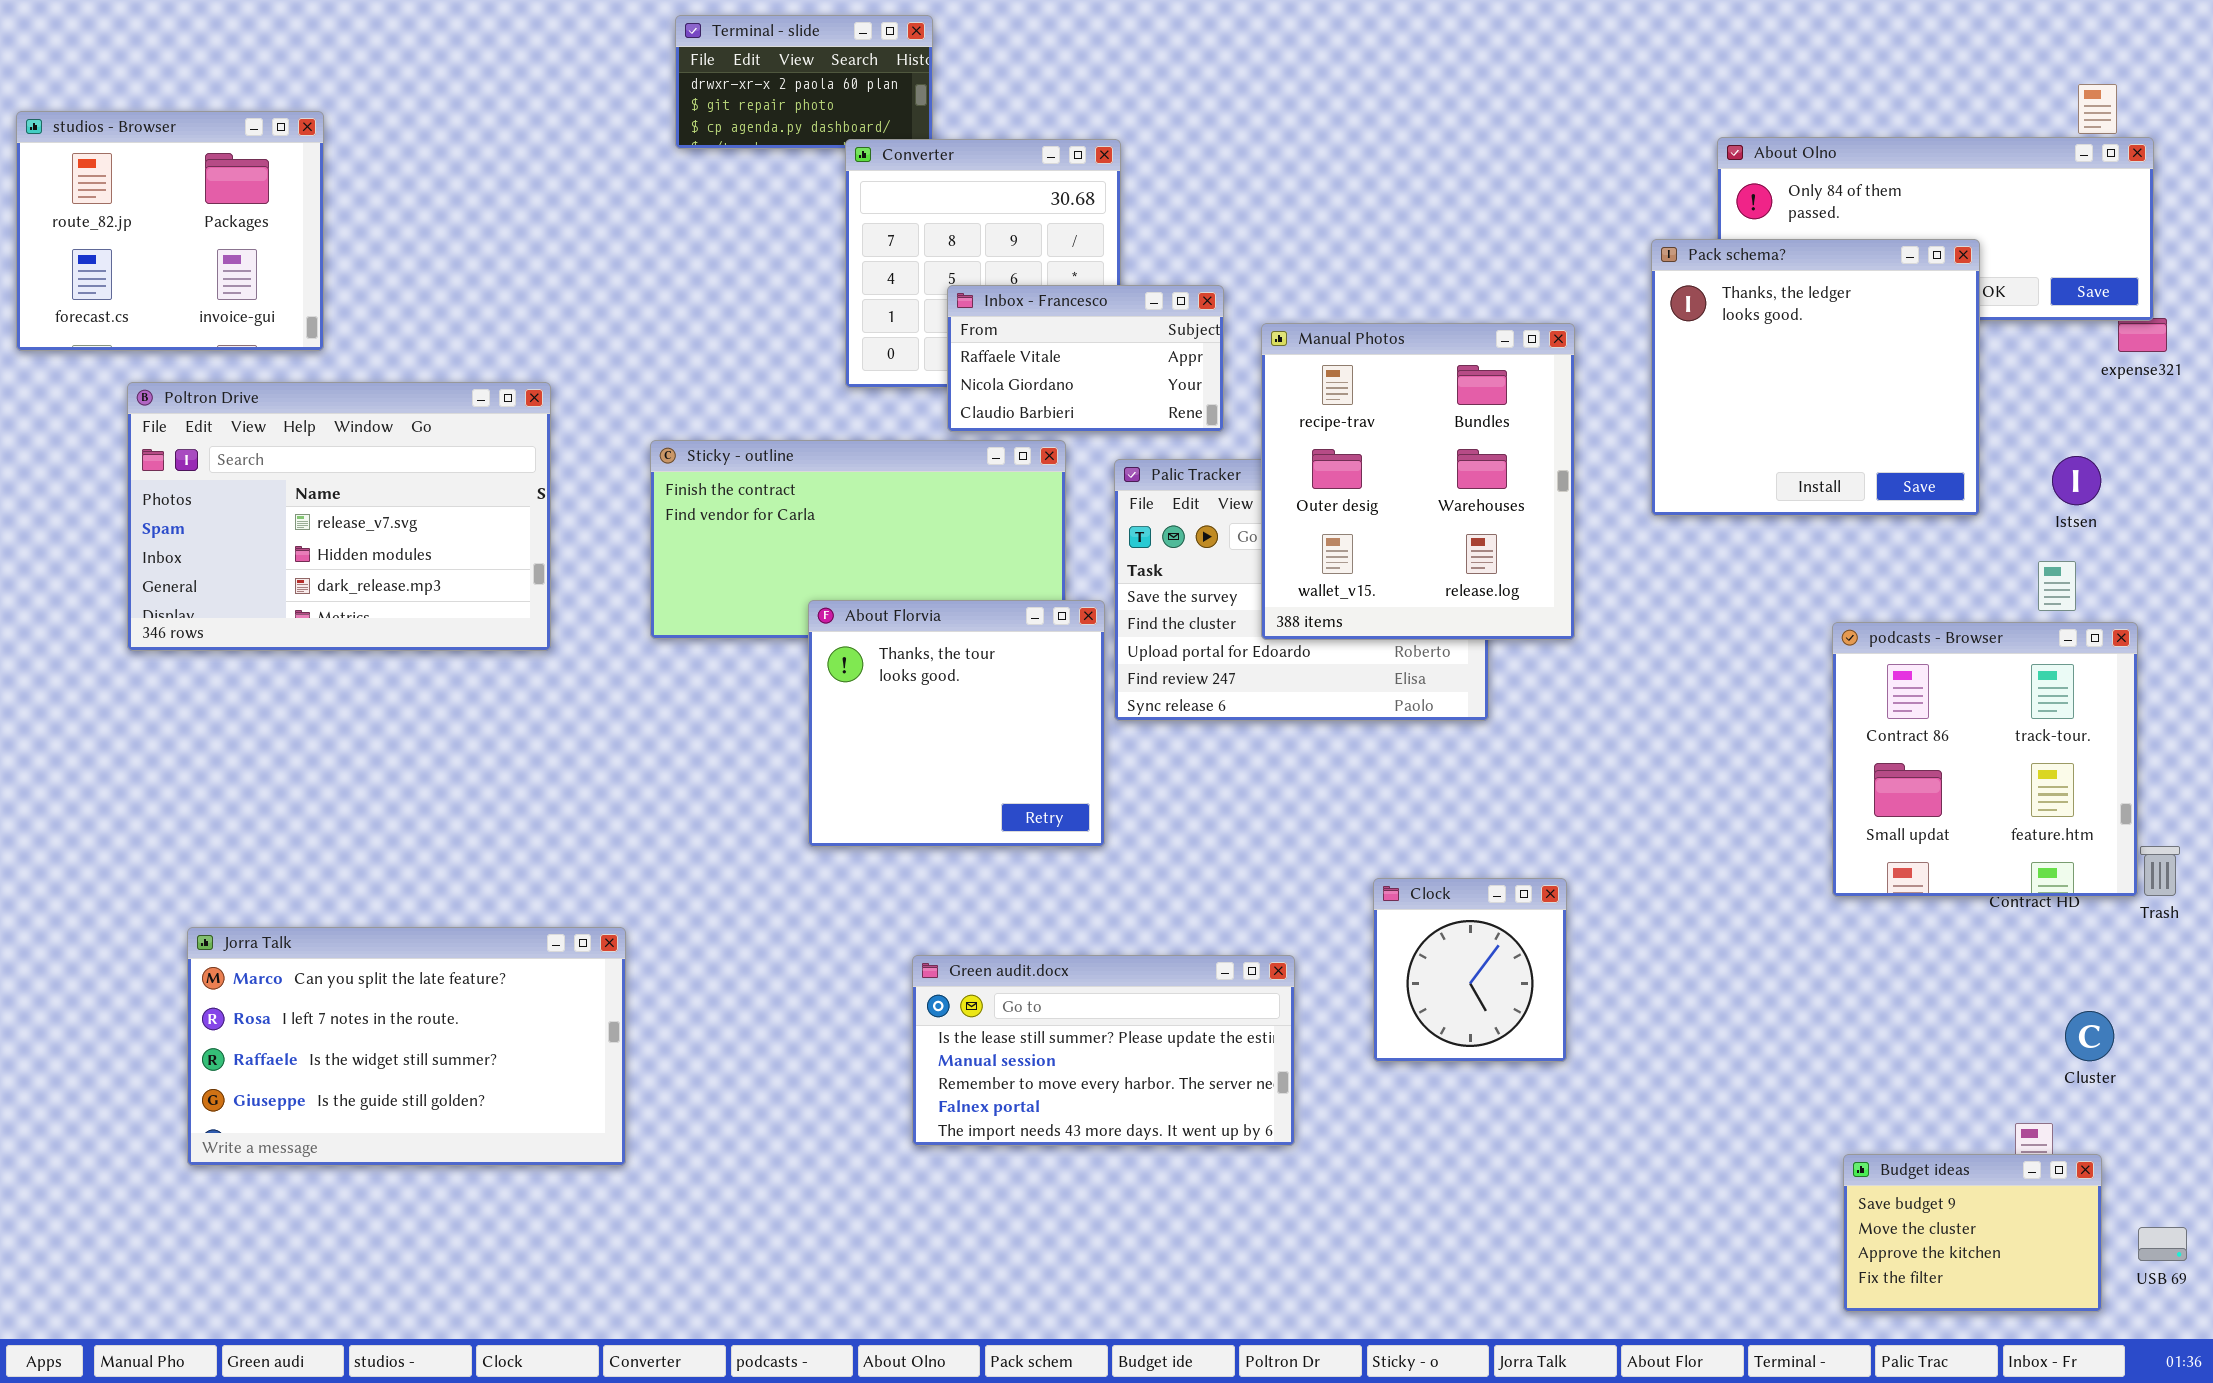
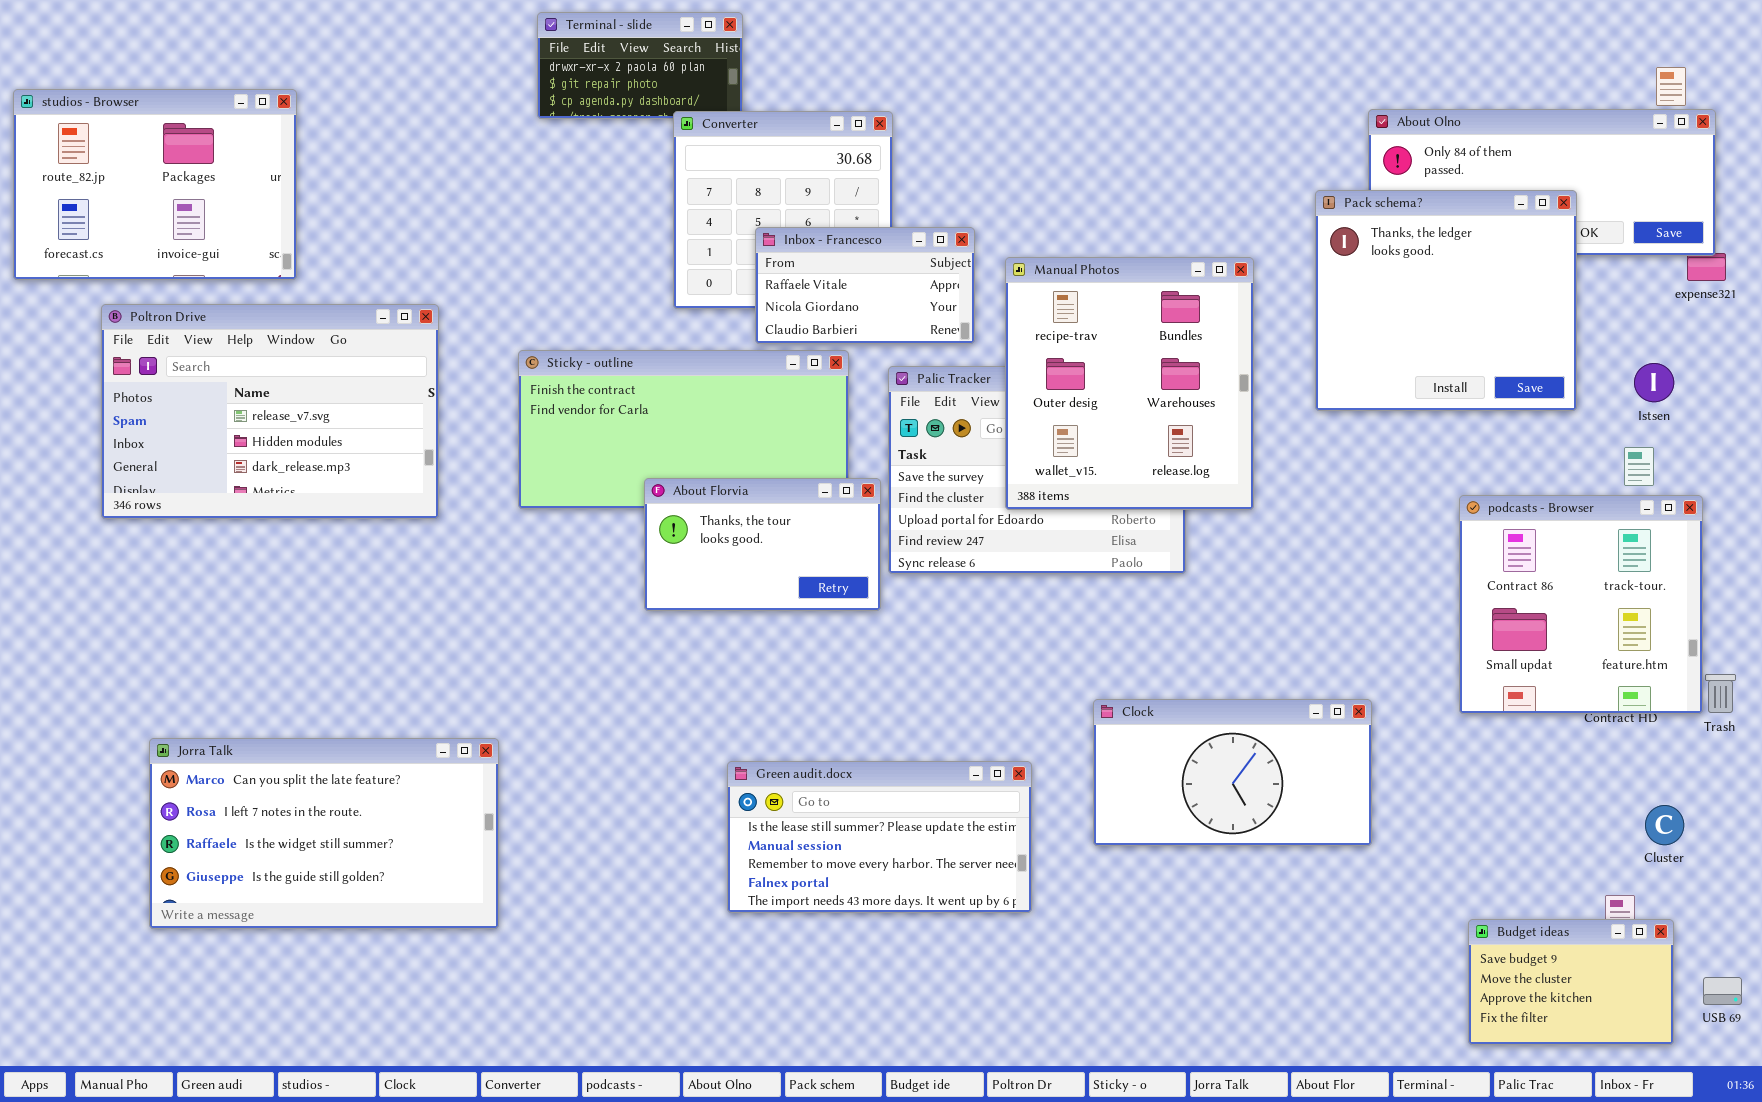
studios - Browser: [16,111,324,351] -> [13,89,297,280], resized
About Florvia: [808,600,1105,847] -> [644,478,881,611], resized
Clock: [1373,878,1567,1062] -> [1093,699,1372,846], resized

